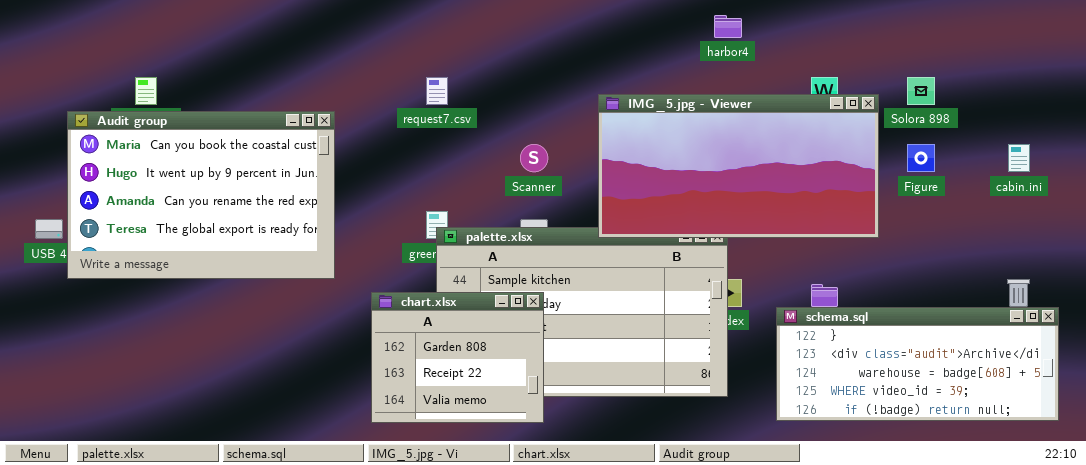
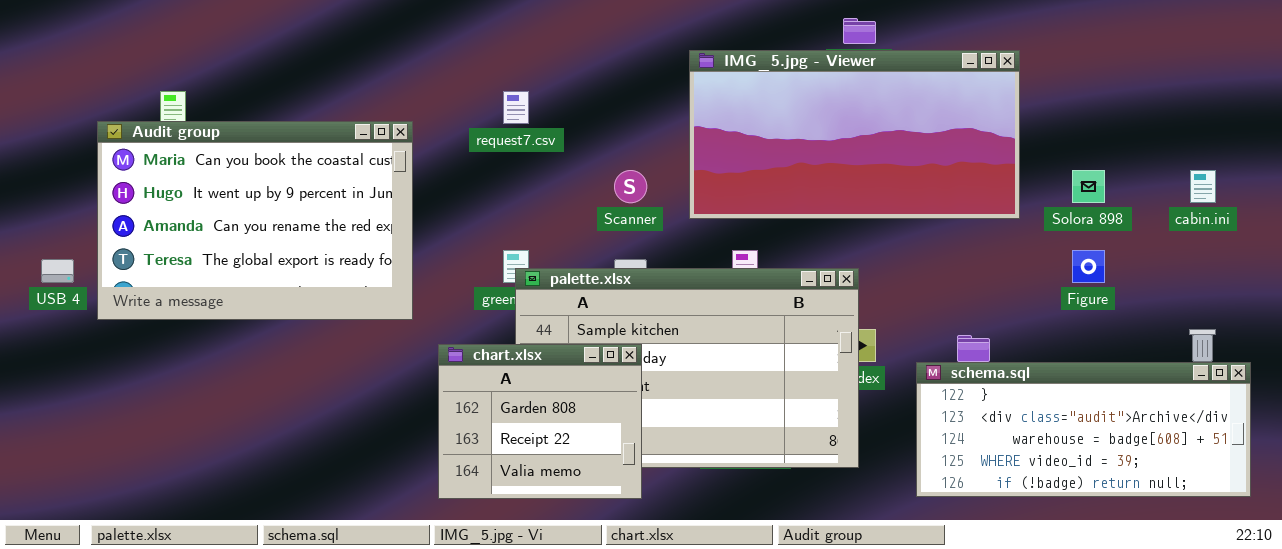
Solora 898: [907,77,935,105] -> [1072,170,1105,203], moved
IMG_5.jpg - Viewer: [598,94,879,238] -> [689,50,1020,219], moved
Audit group: [67,111,335,279] -> [97,121,413,320], moved
Figure: [907,144,935,172] -> [1072,250,1105,283], moved

